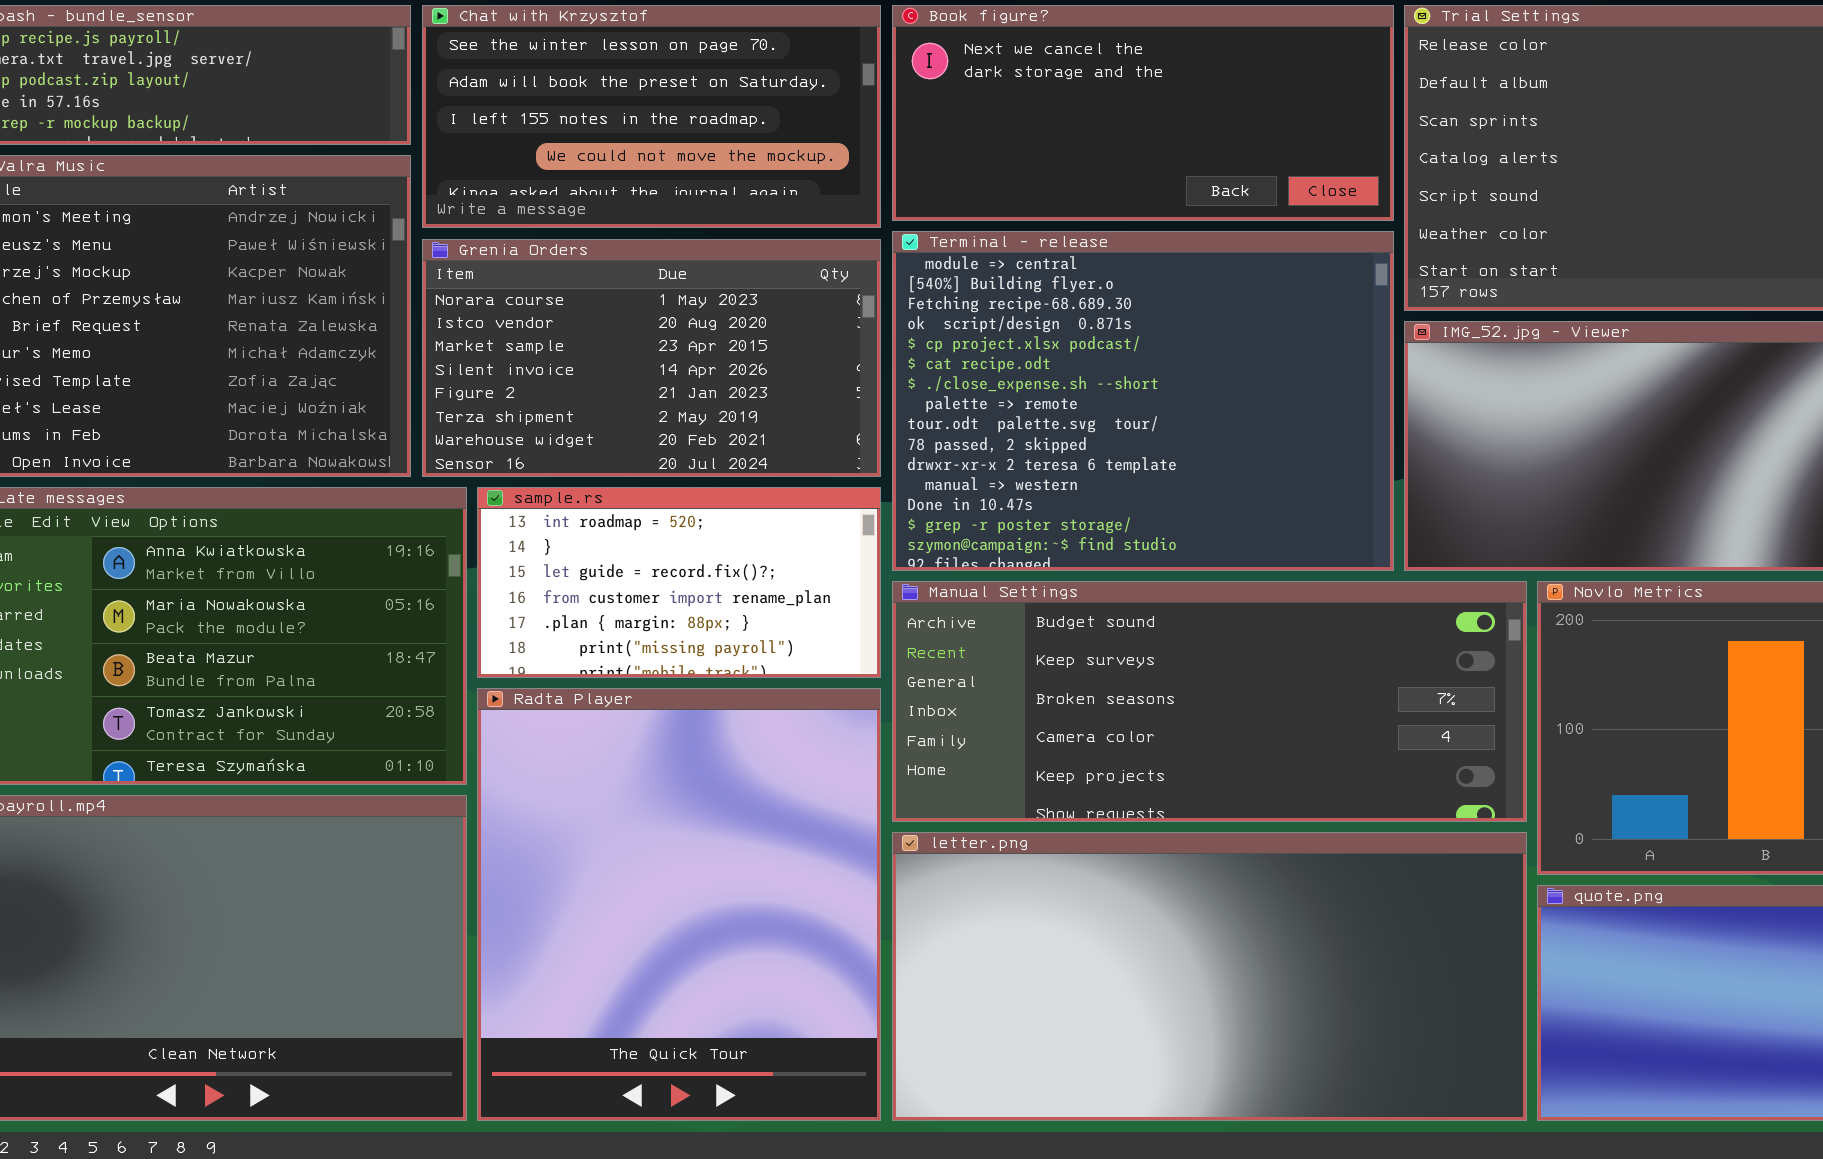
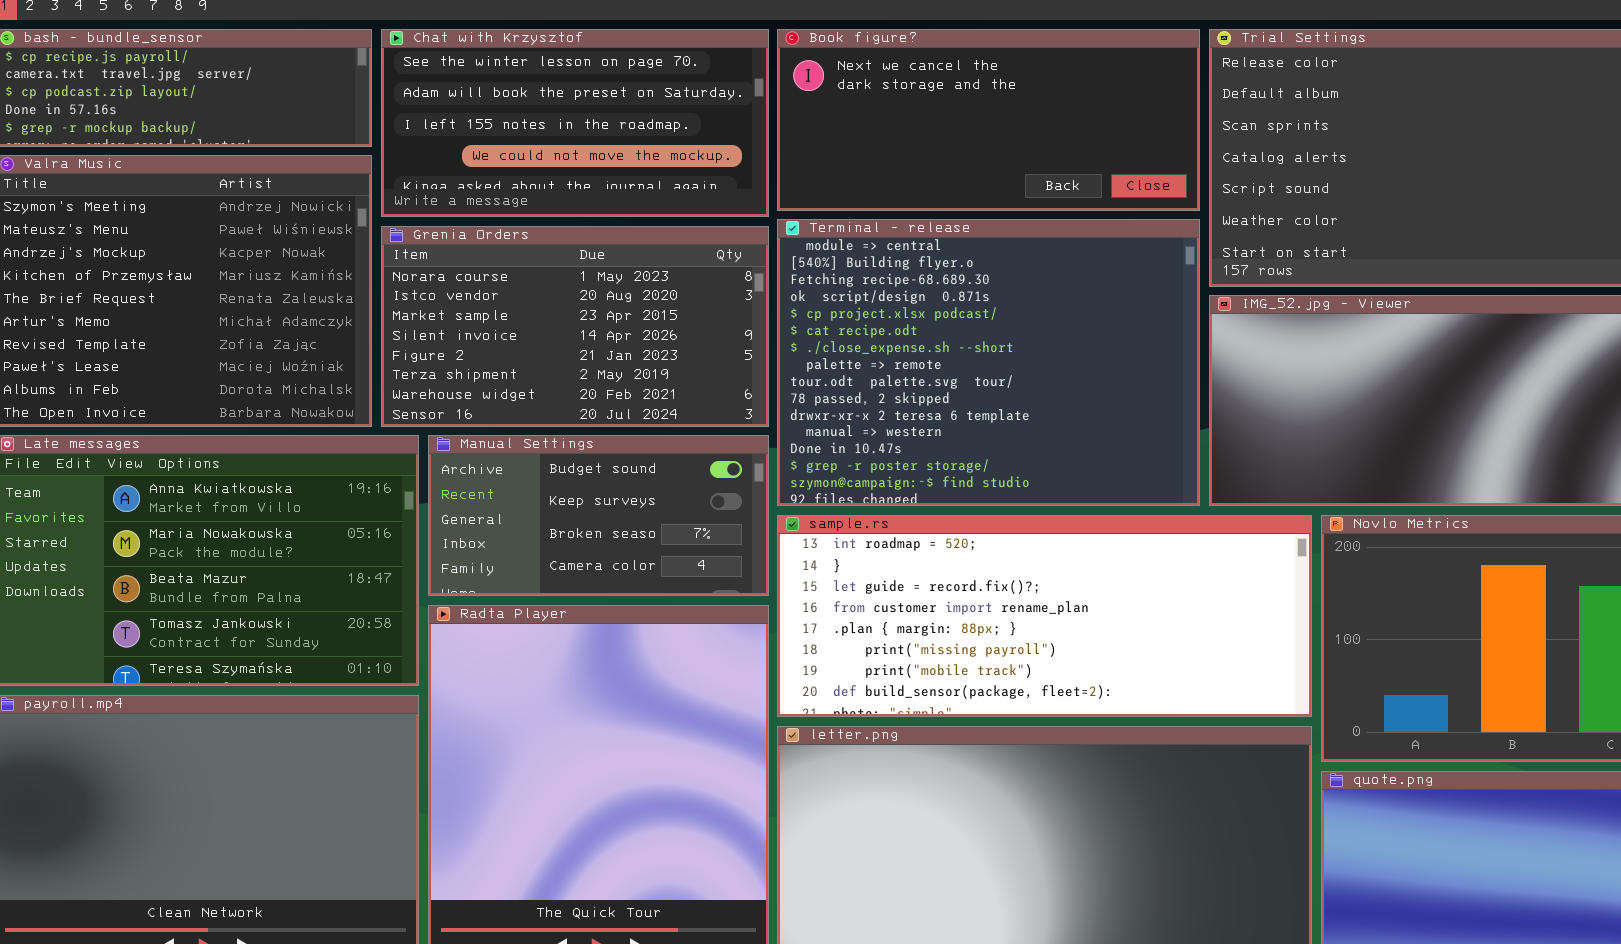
sample.rs: [477,487,881,678] -> [777,515,1312,717], moved, resized
Manual Settings: [892,581,1527,822] -> [428,435,769,596], moved, resized

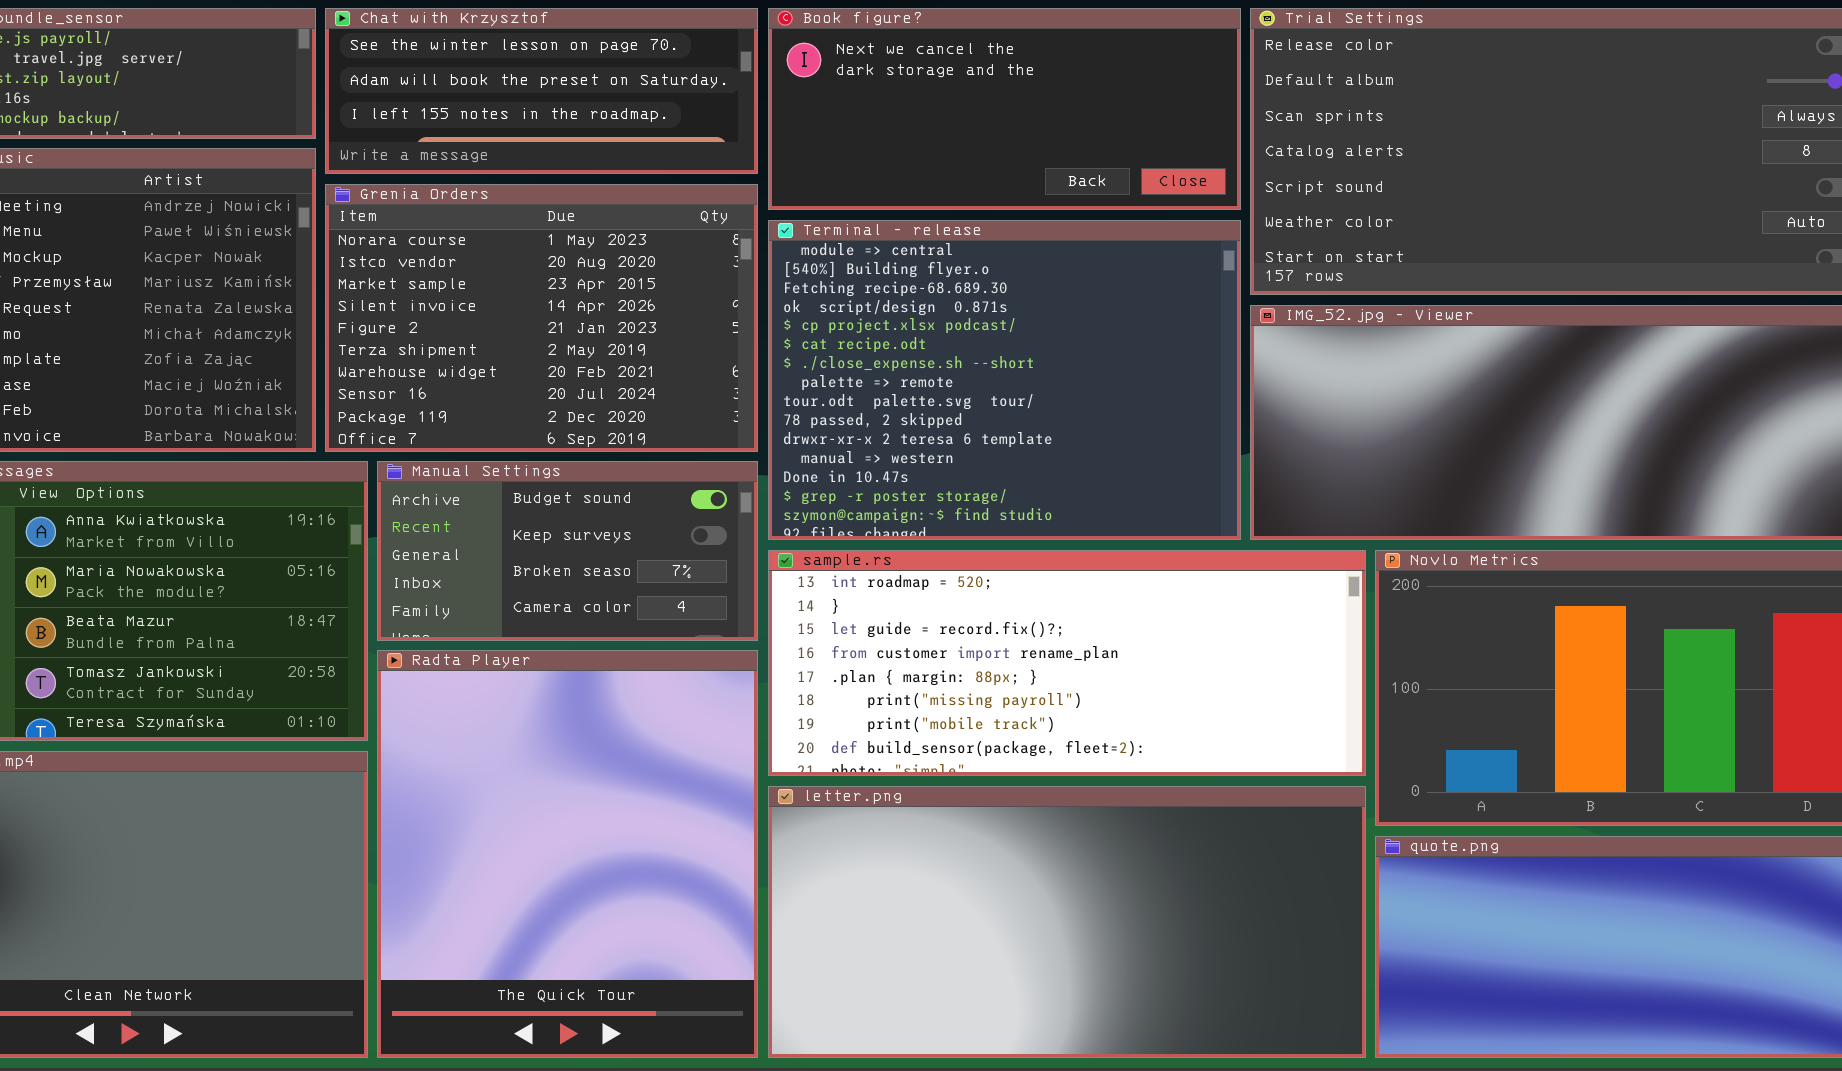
Chat with Krzysztof: [381,29,769,217] -> [325,8,758,174], resized
Grenia Orders: [381,226,769,427] -> [325,184,758,452], resized

